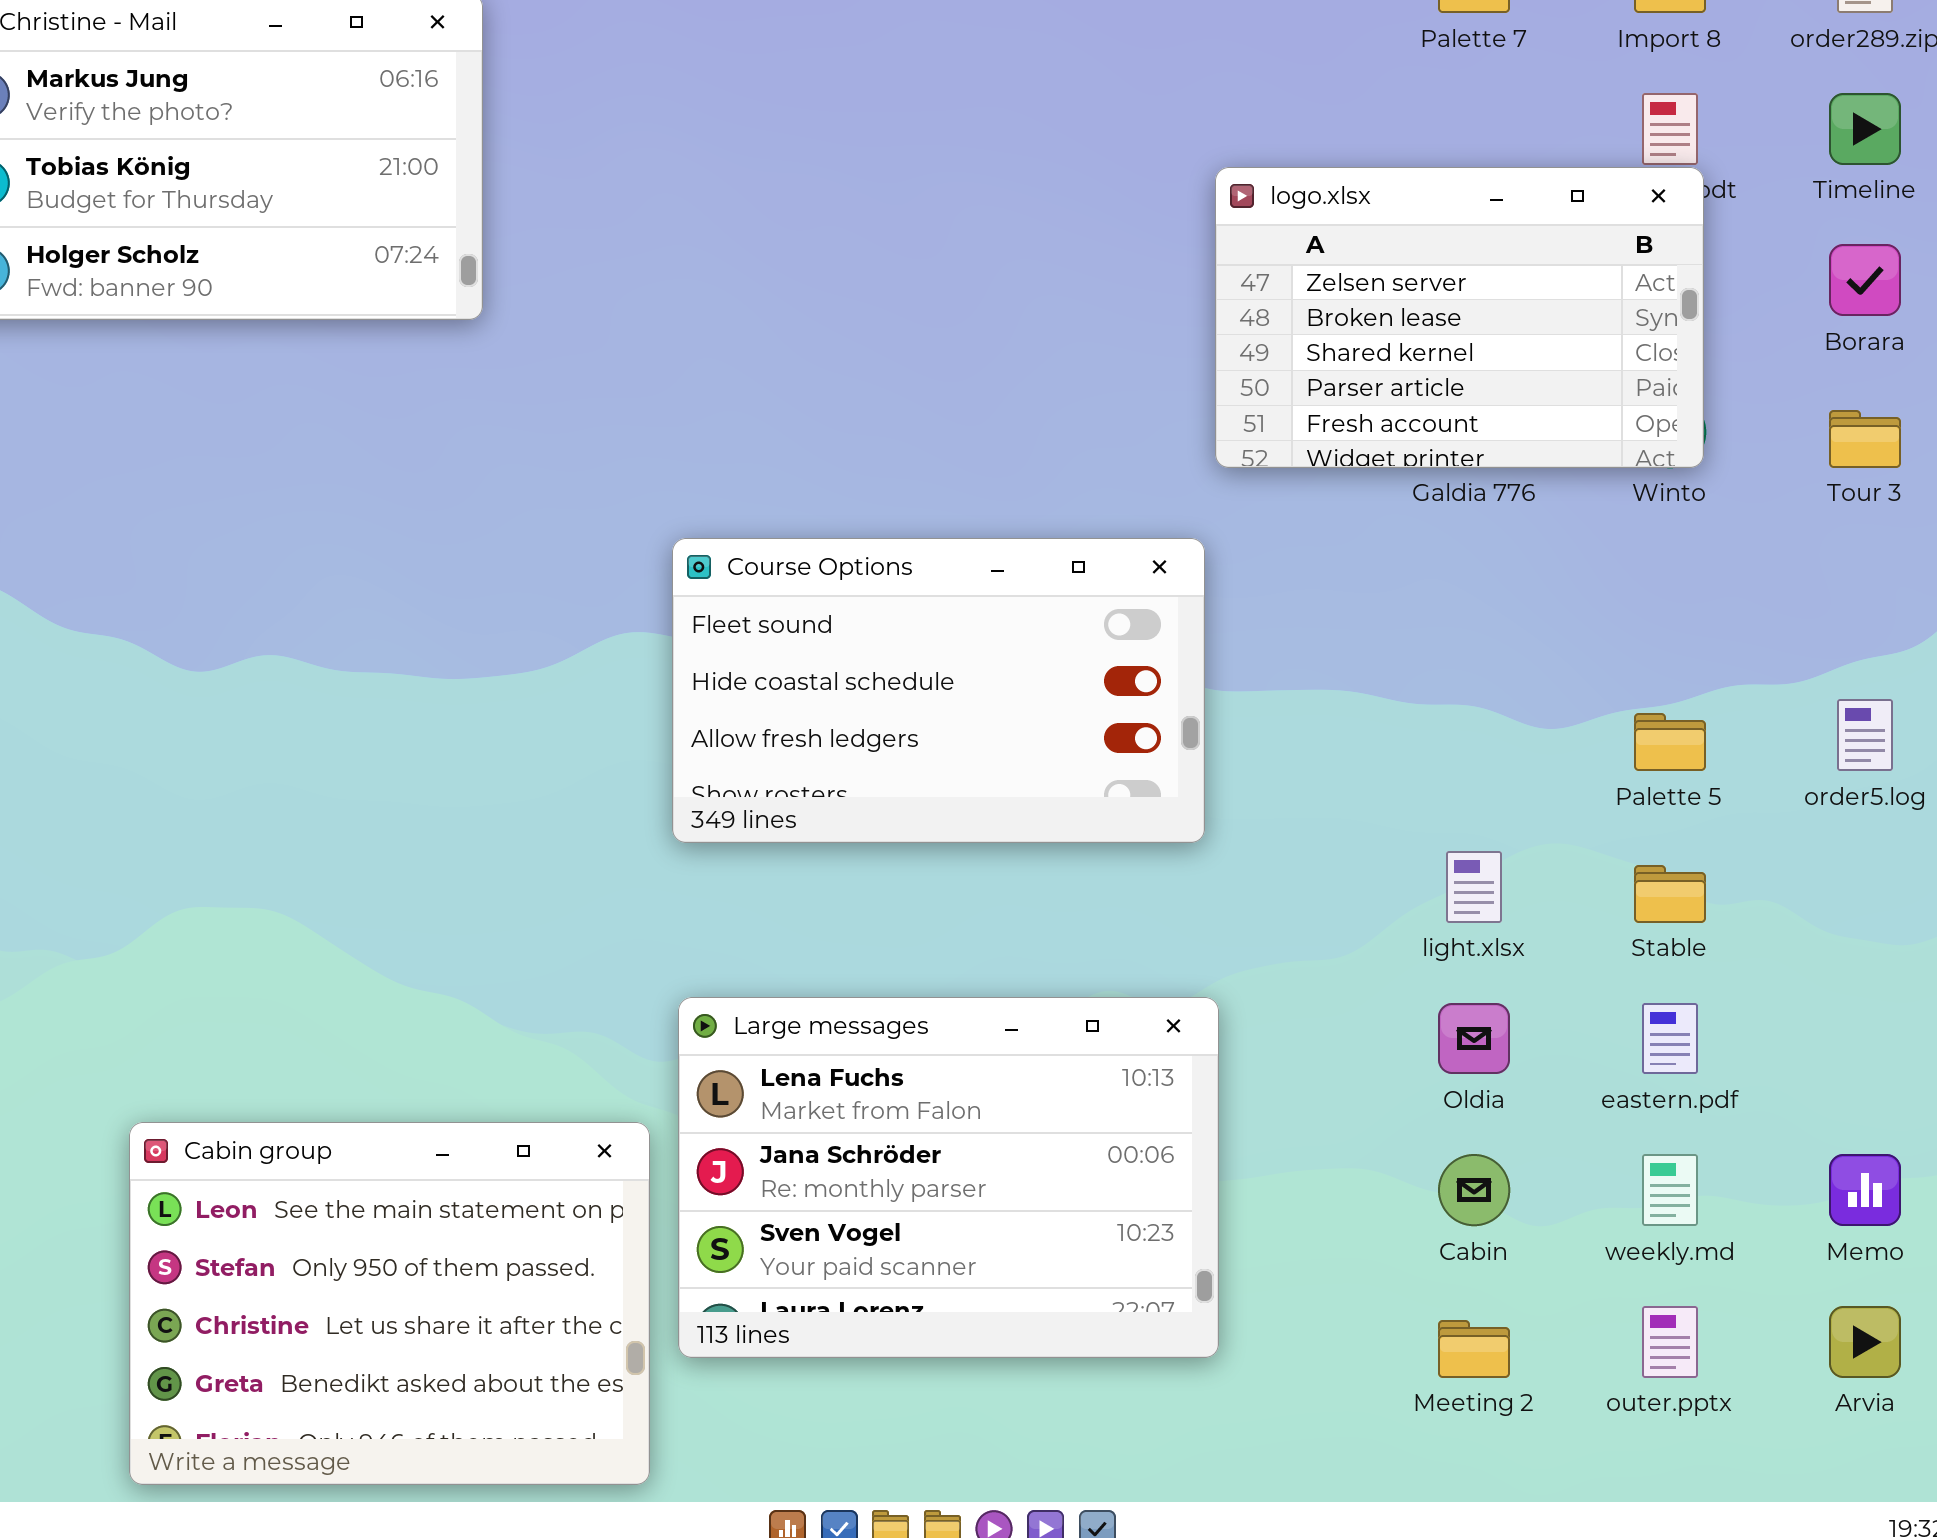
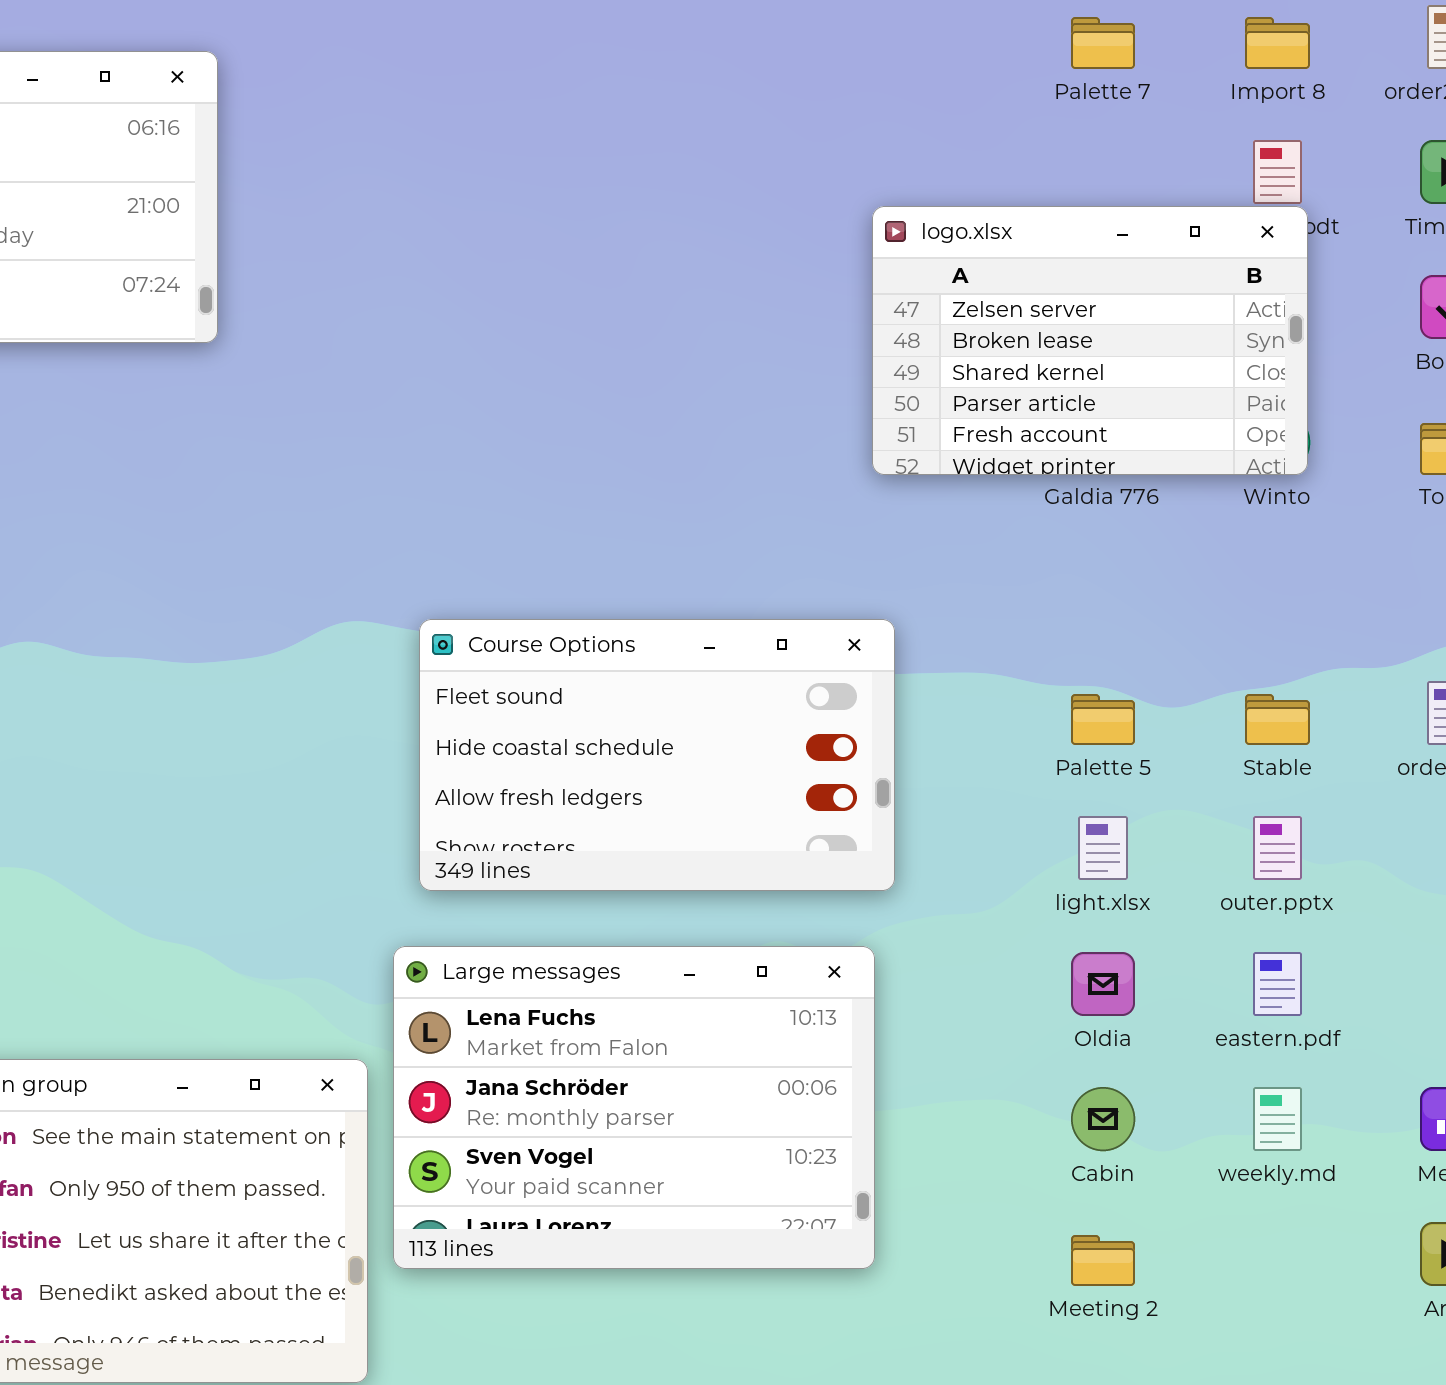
Course Options: [672,538,1205,843] -> [419,619,895,891], moved
Palette 5: [1634,713,1706,771] -> [1071,694,1135,745], moved
Stable: [1634,865,1706,923] -> [1245,694,1310,745], moved
outer.pptx: [1642,1306,1698,1378] -> [1253,816,1302,880], moved

